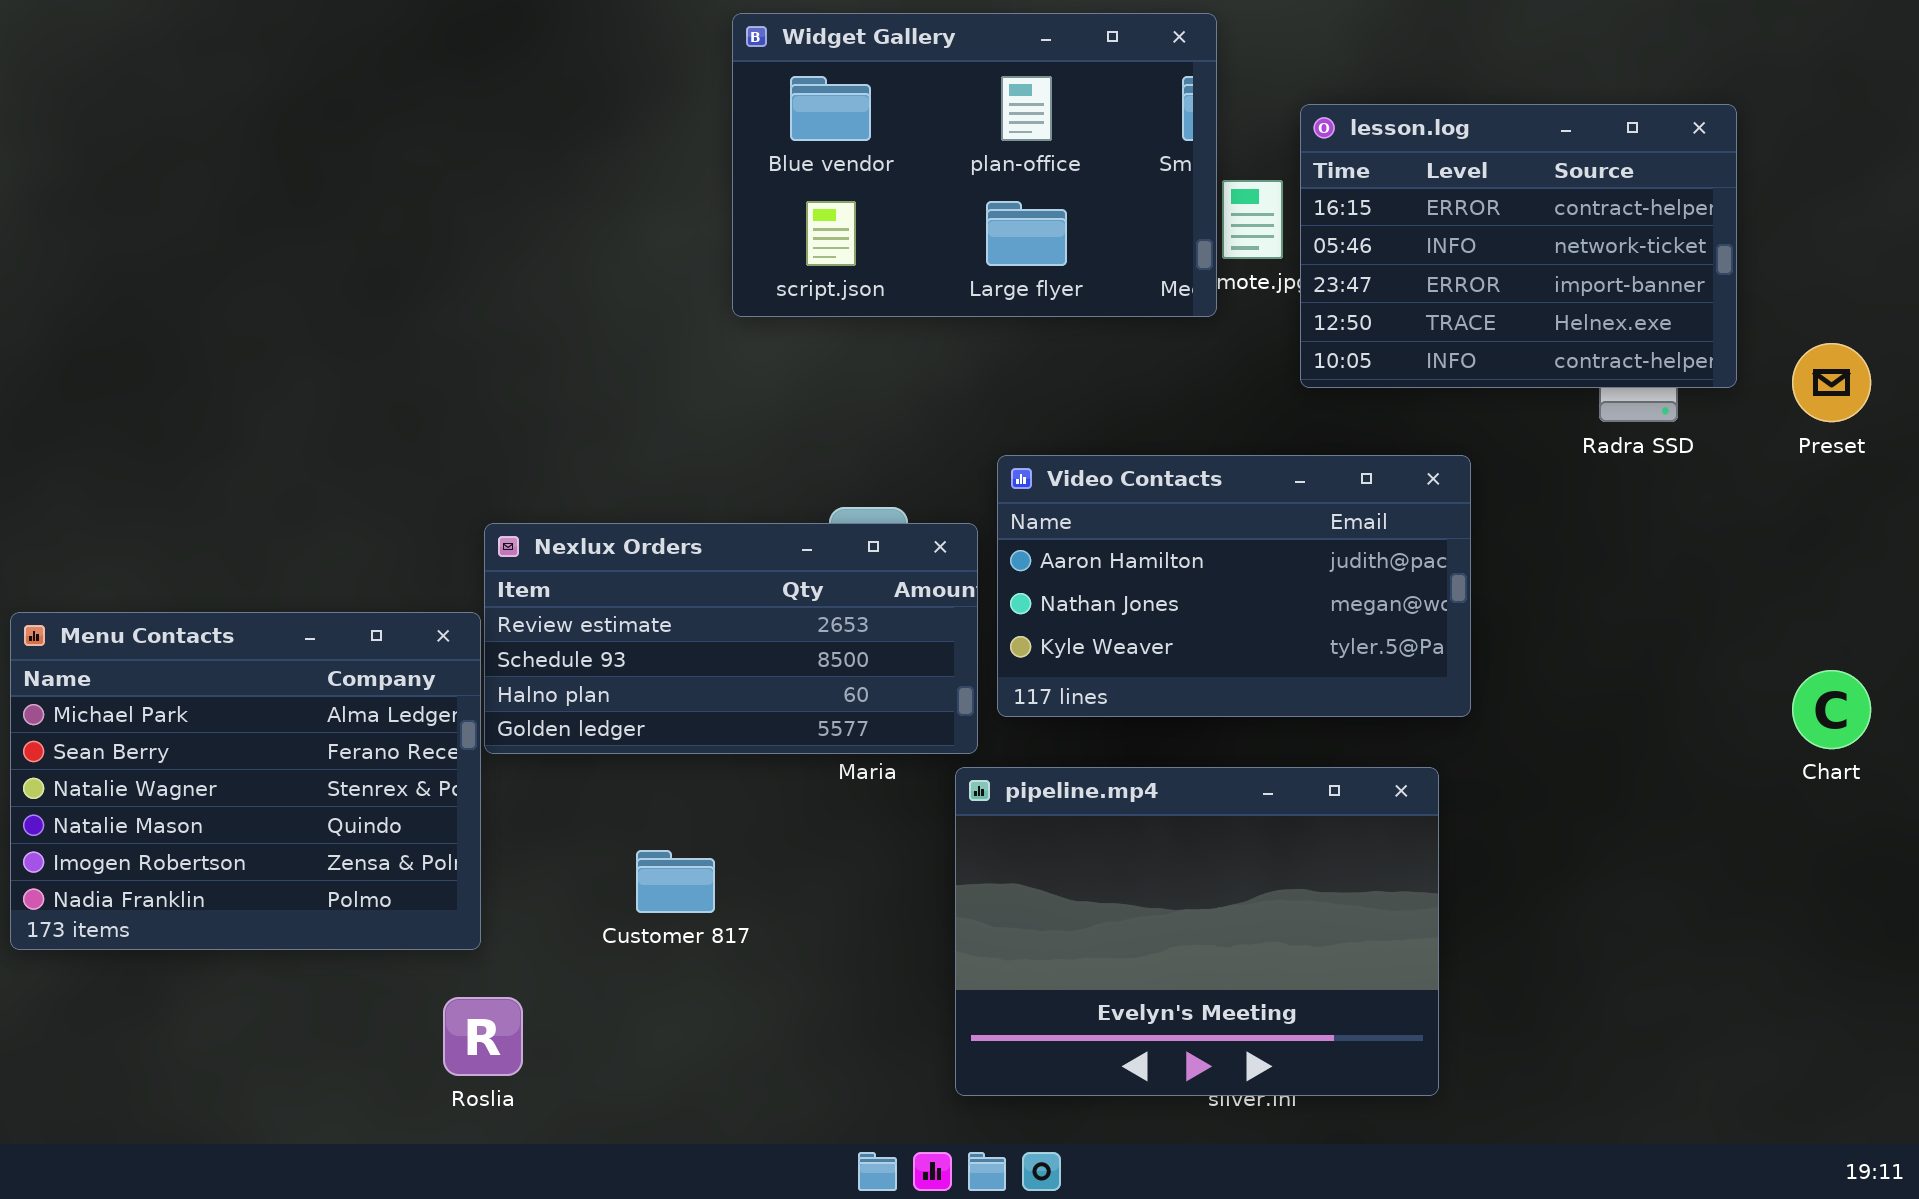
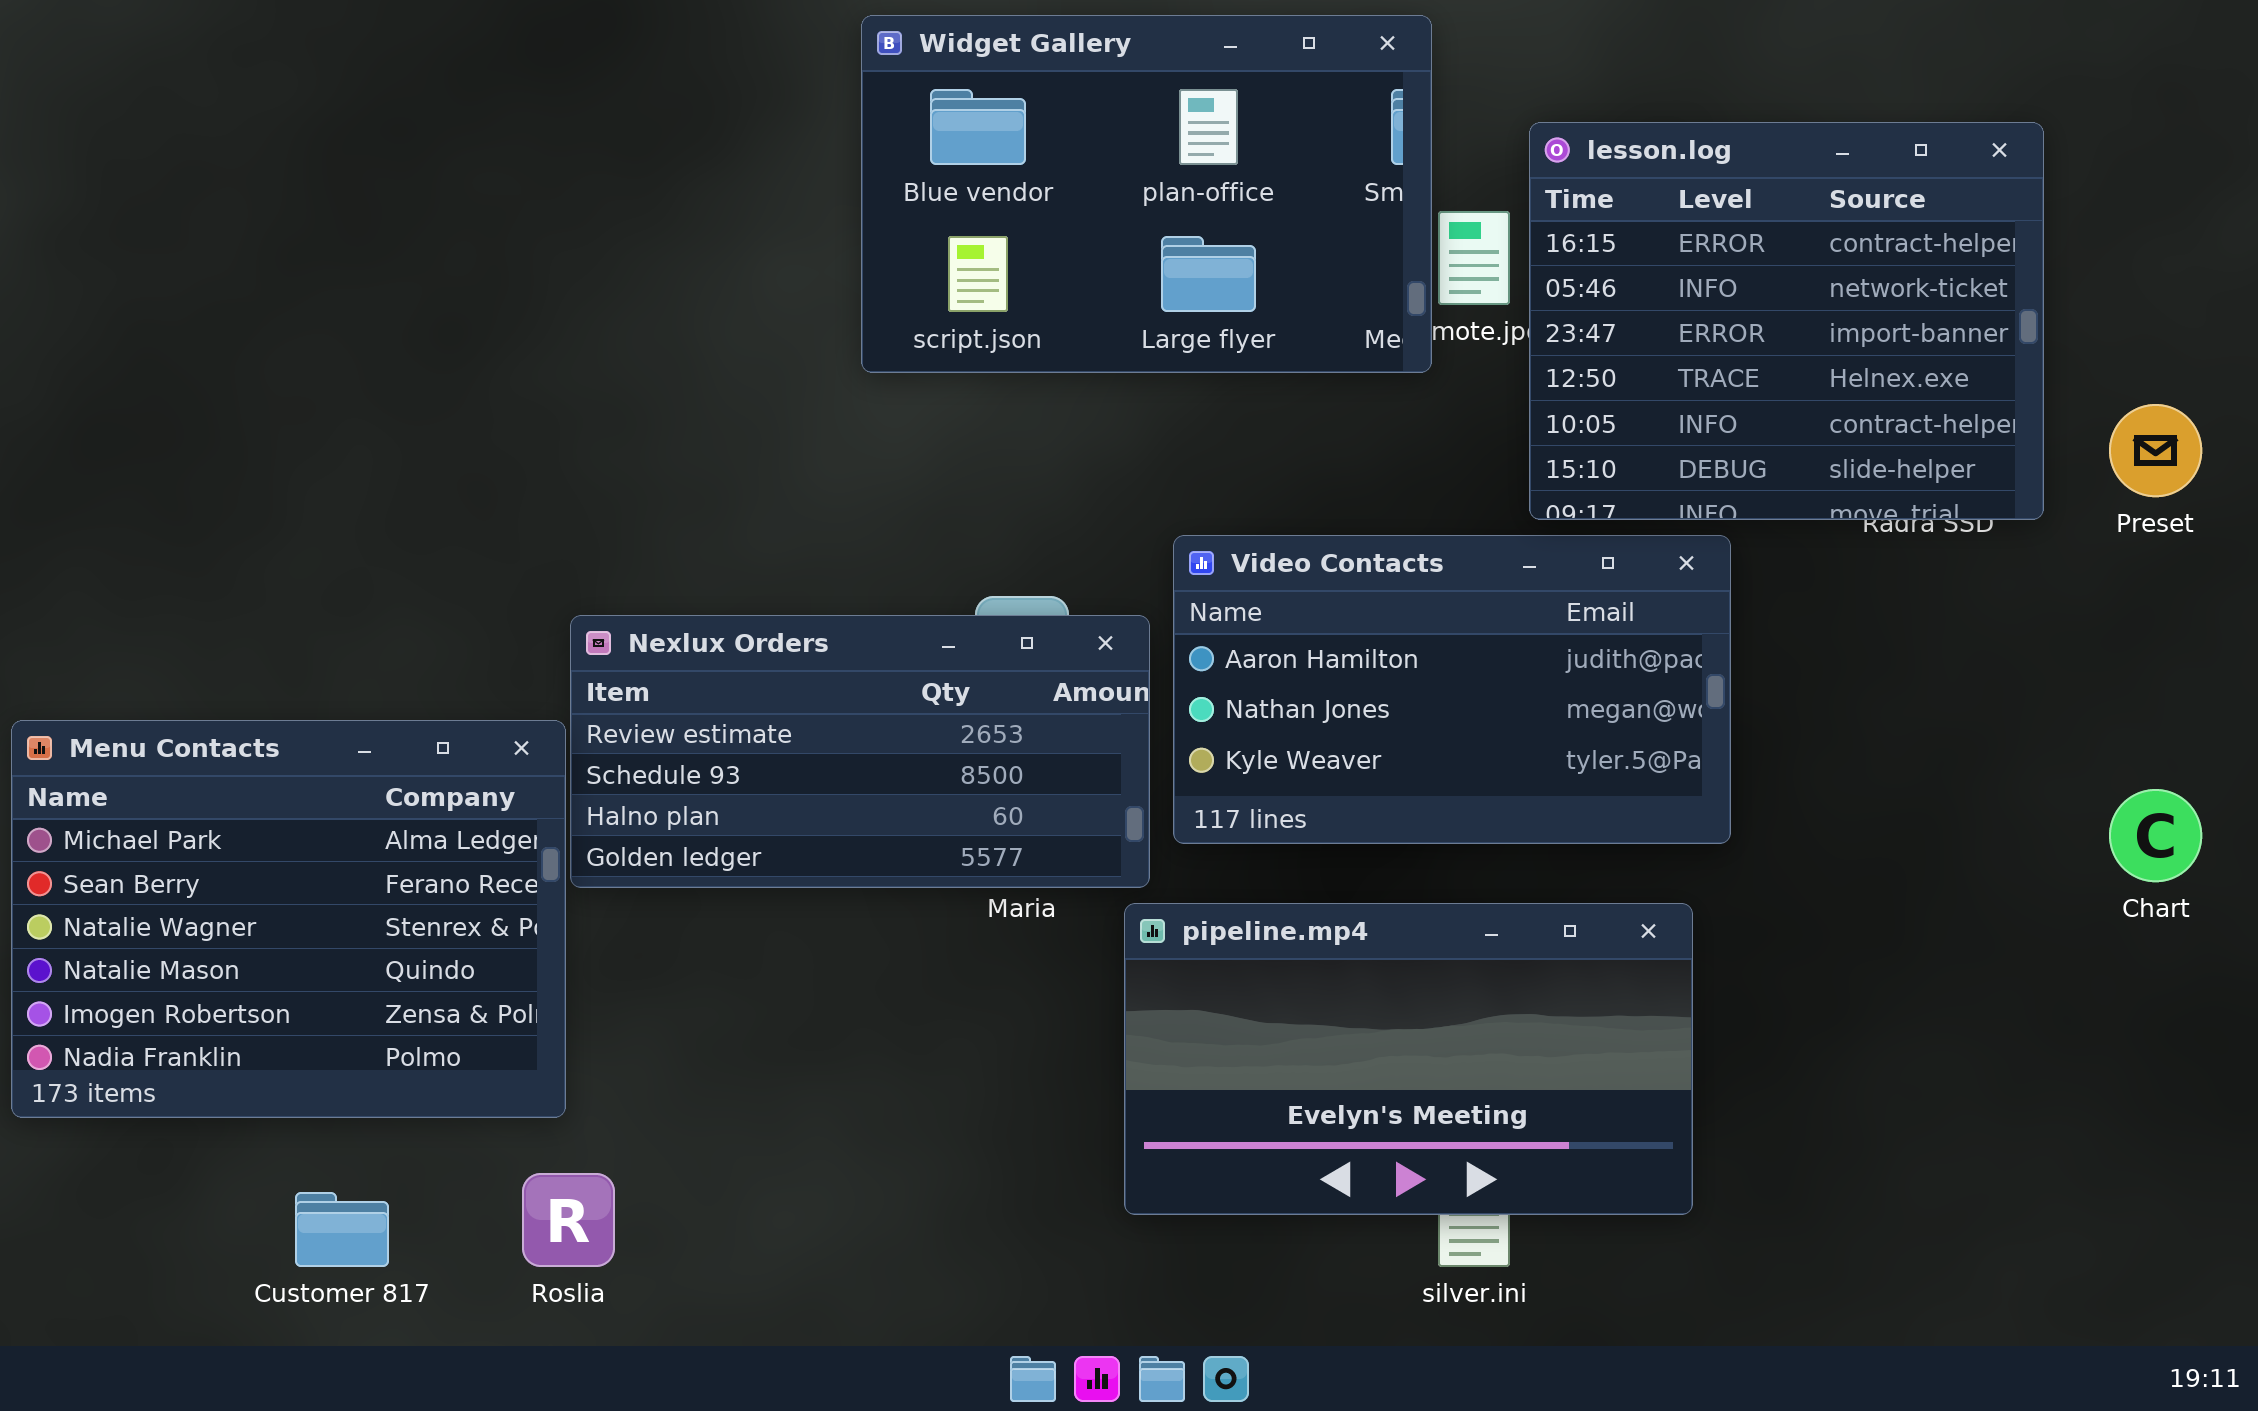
lesson.log: [1300,104,1737,388] -> [1529,122,2044,520], resized
pipeline.mp4: [955,767,1439,1096] -> [1124,903,1693,1215], resized
Customer 817: [636,850,715,913] -> [295,1192,389,1267], moved

